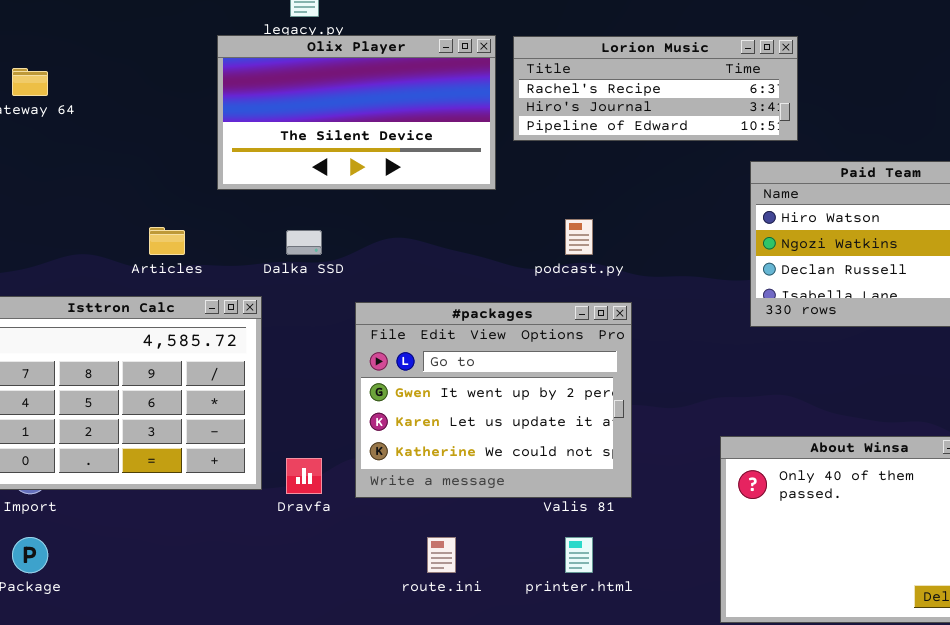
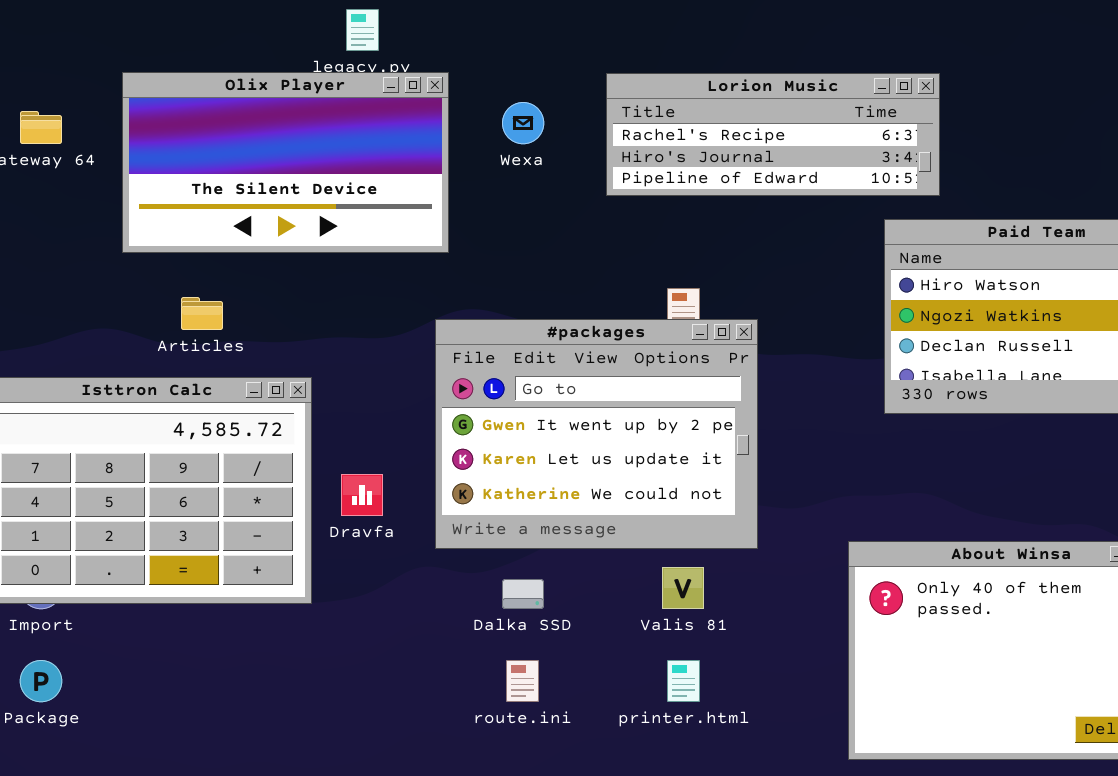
Olix Player: [217,35,496,190] -> [122,72,449,253], moved
Dalka SSD: [286,230,322,255] -> [502,579,544,609], moved
#packages: [355,302,632,498] -> [435,319,758,549], moved
Dravfa: [286,458,322,494] -> [341,474,383,516], moved

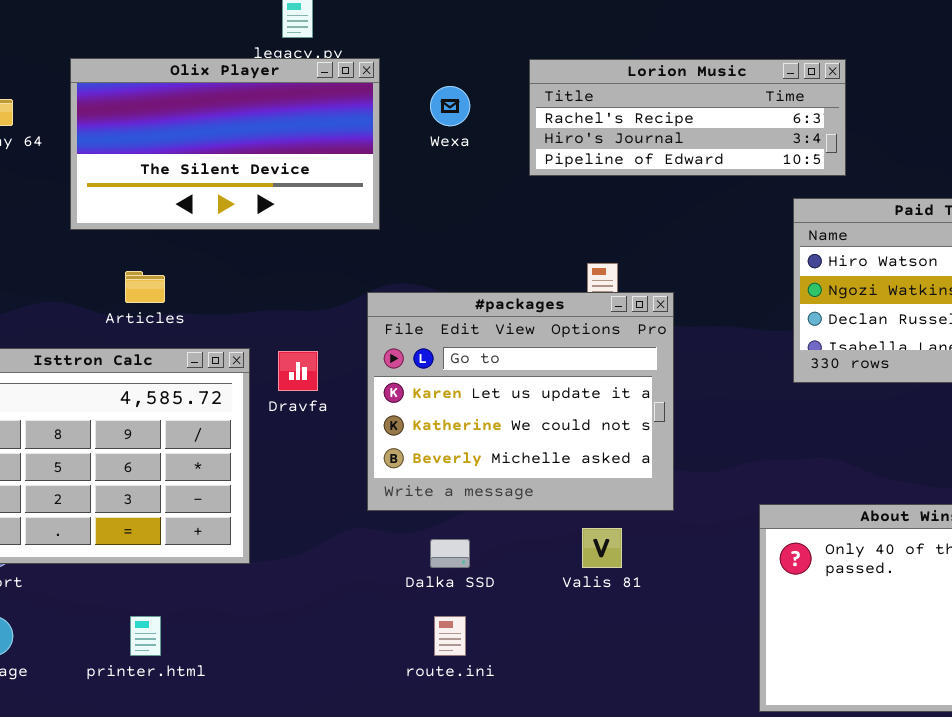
#packages: [435,319,758,549] -> [367,292,674,511], scrolled down 1 row
Dravfa: [341,474,383,516] -> [278,351,318,391], moved
printer.html: [667,660,700,702] -> [130,616,161,656], moved

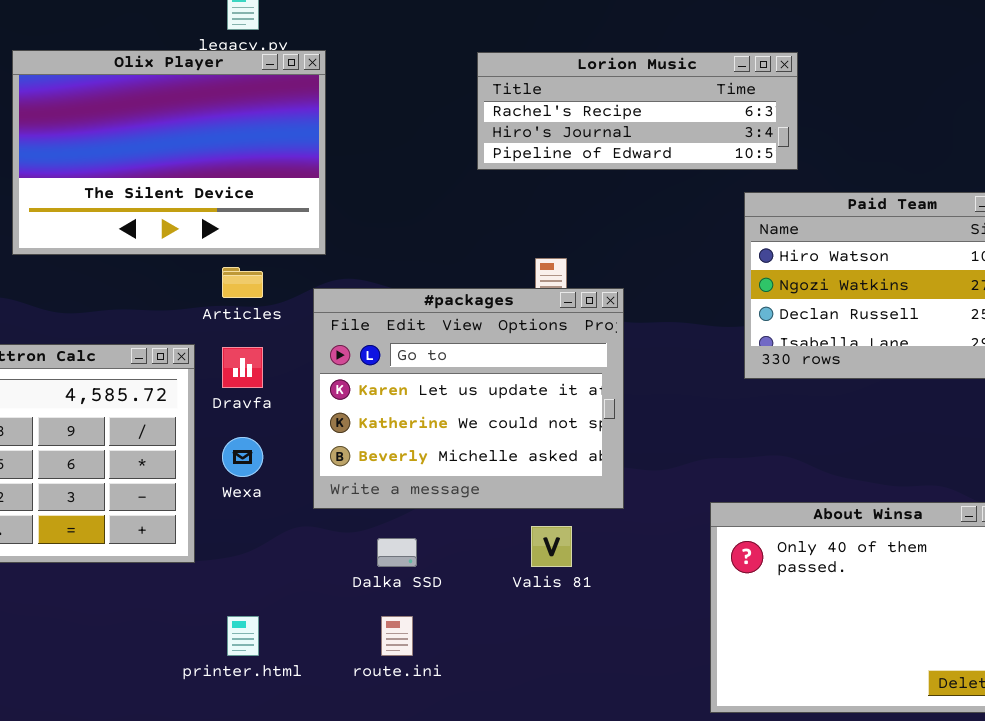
Olix Player: [70,58,380,230] -> [12,50,326,255], resized
Wexa: [430,86,470,126] -> [222,437,263,477], moved
Articles: [125,271,165,303] -> [222,267,263,298], moved
printer.html: [130,616,161,656] -> [227,616,259,656], moved

